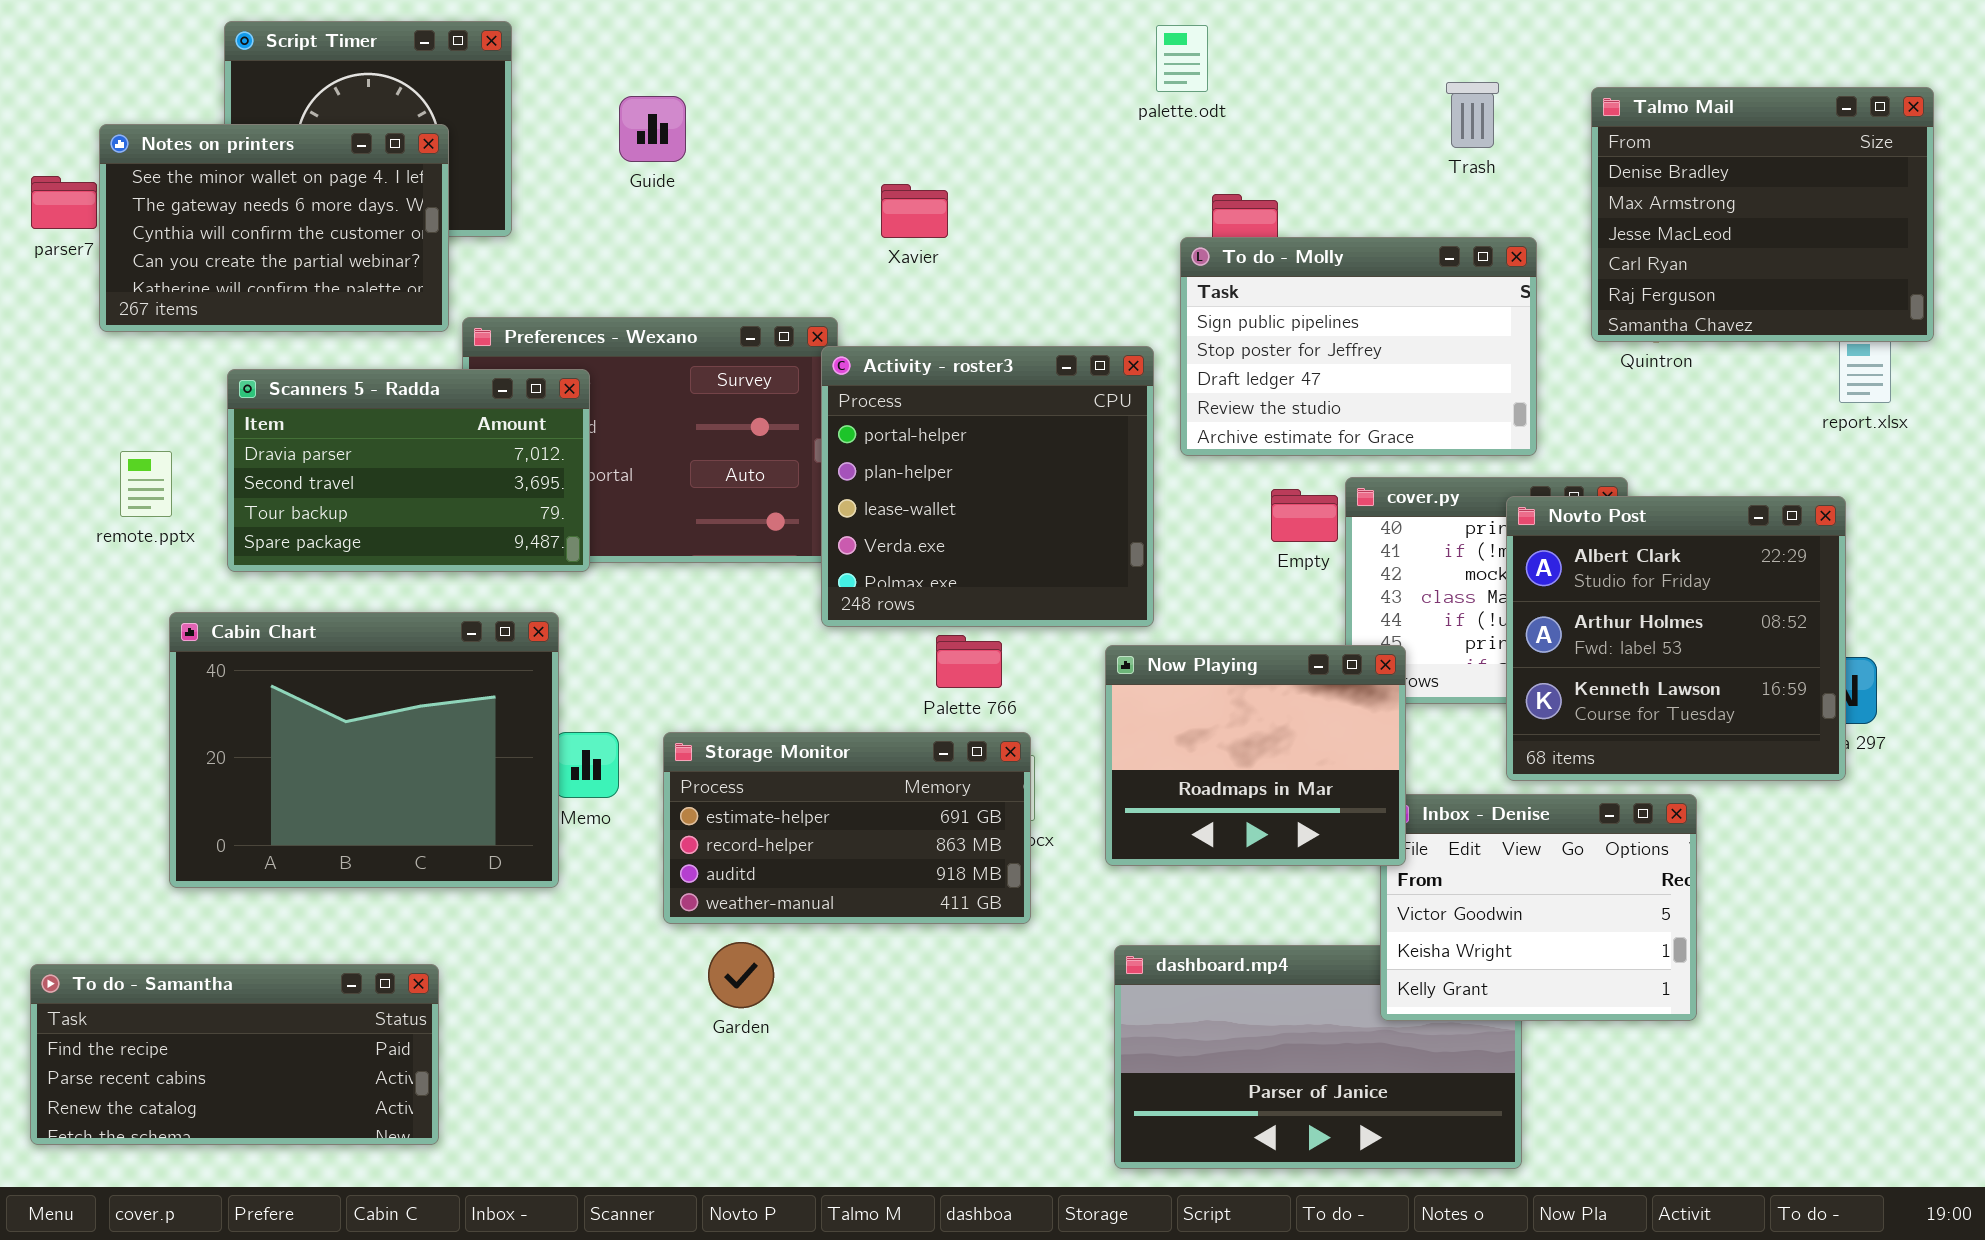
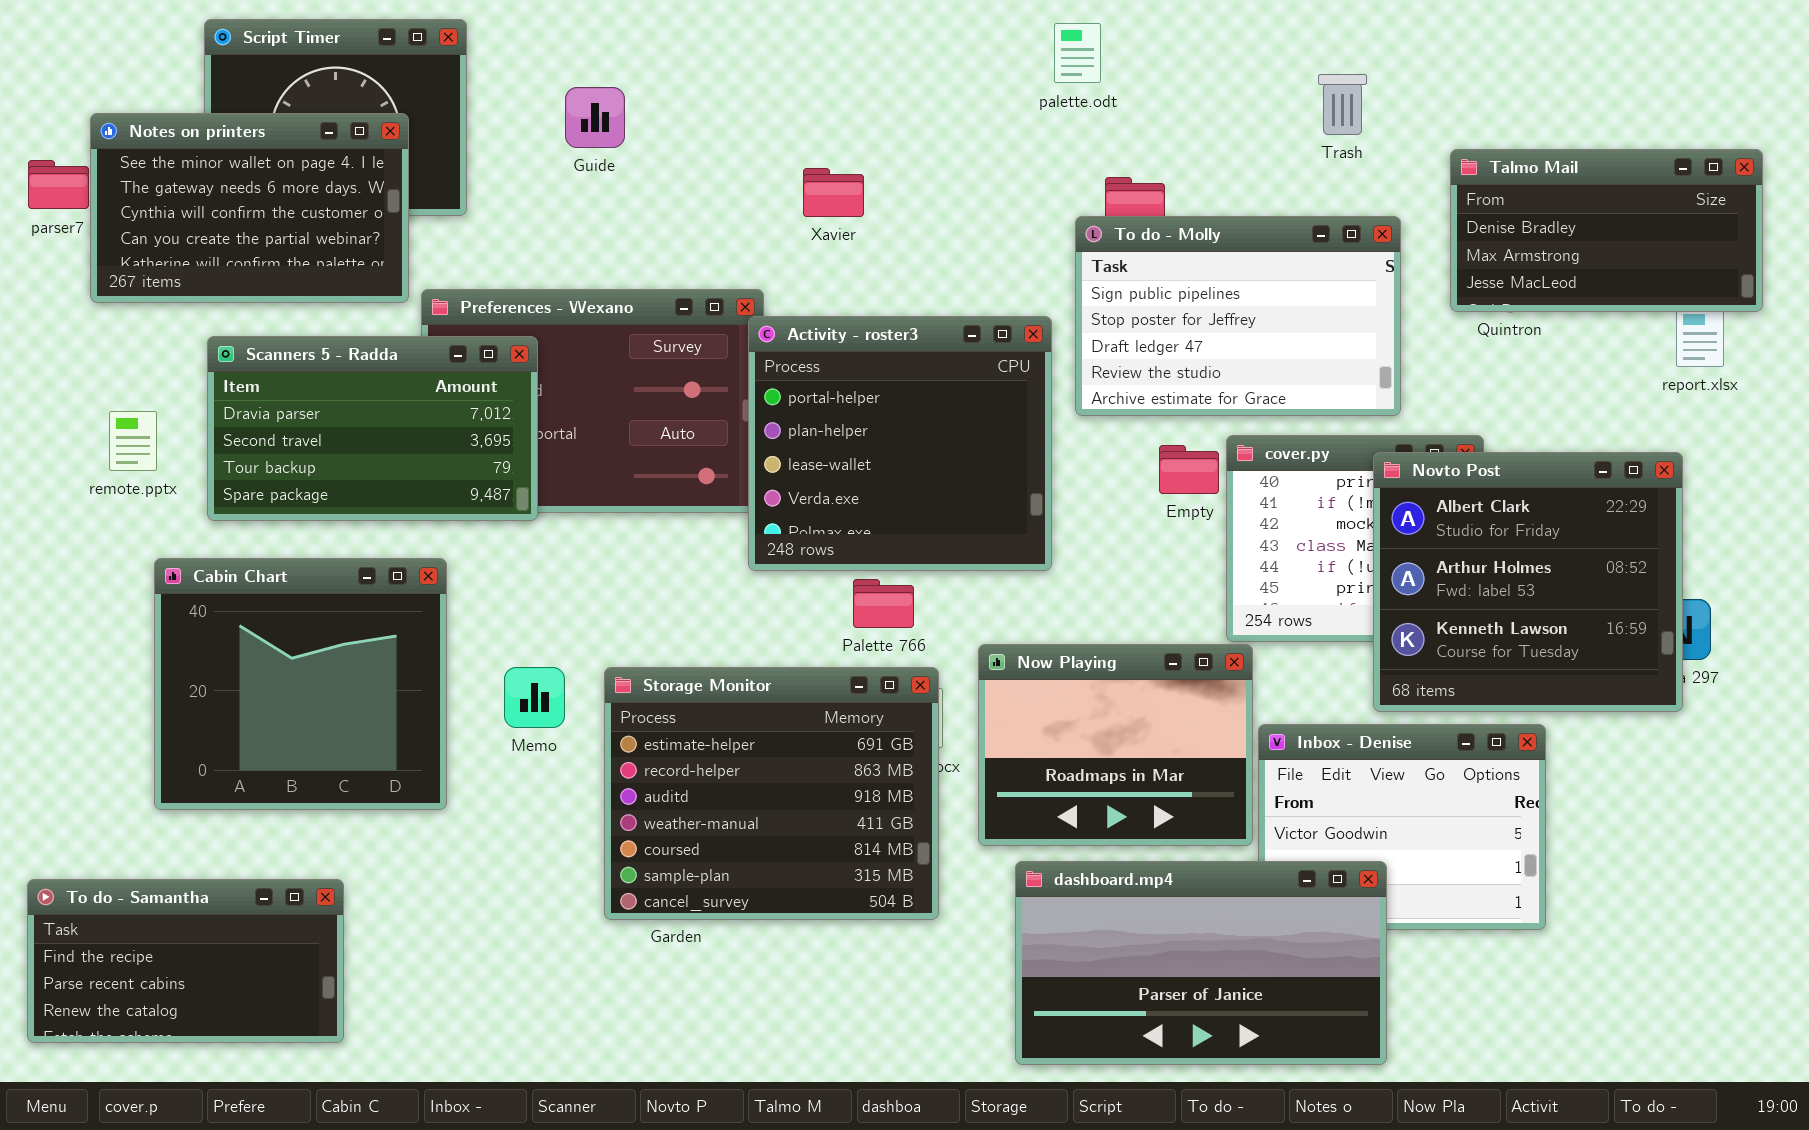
Talmo Mail: [1591,87,1934,342] -> [1450,149,1763,312], resized
Cabin Chart: [169,612,559,888] -> [154,558,447,810], resized
Now Playing: [1105,645,1406,866] -> [978,644,1253,846], moved
Storage Monitor: [663,732,1031,924] -> [604,667,939,920], resized
dashboard.mp4: [1114,945,1522,1169] -> [1015,861,1387,1065], raised
To do - Samantha: [30,964,439,1145] -> [27,879,344,1043], resized

